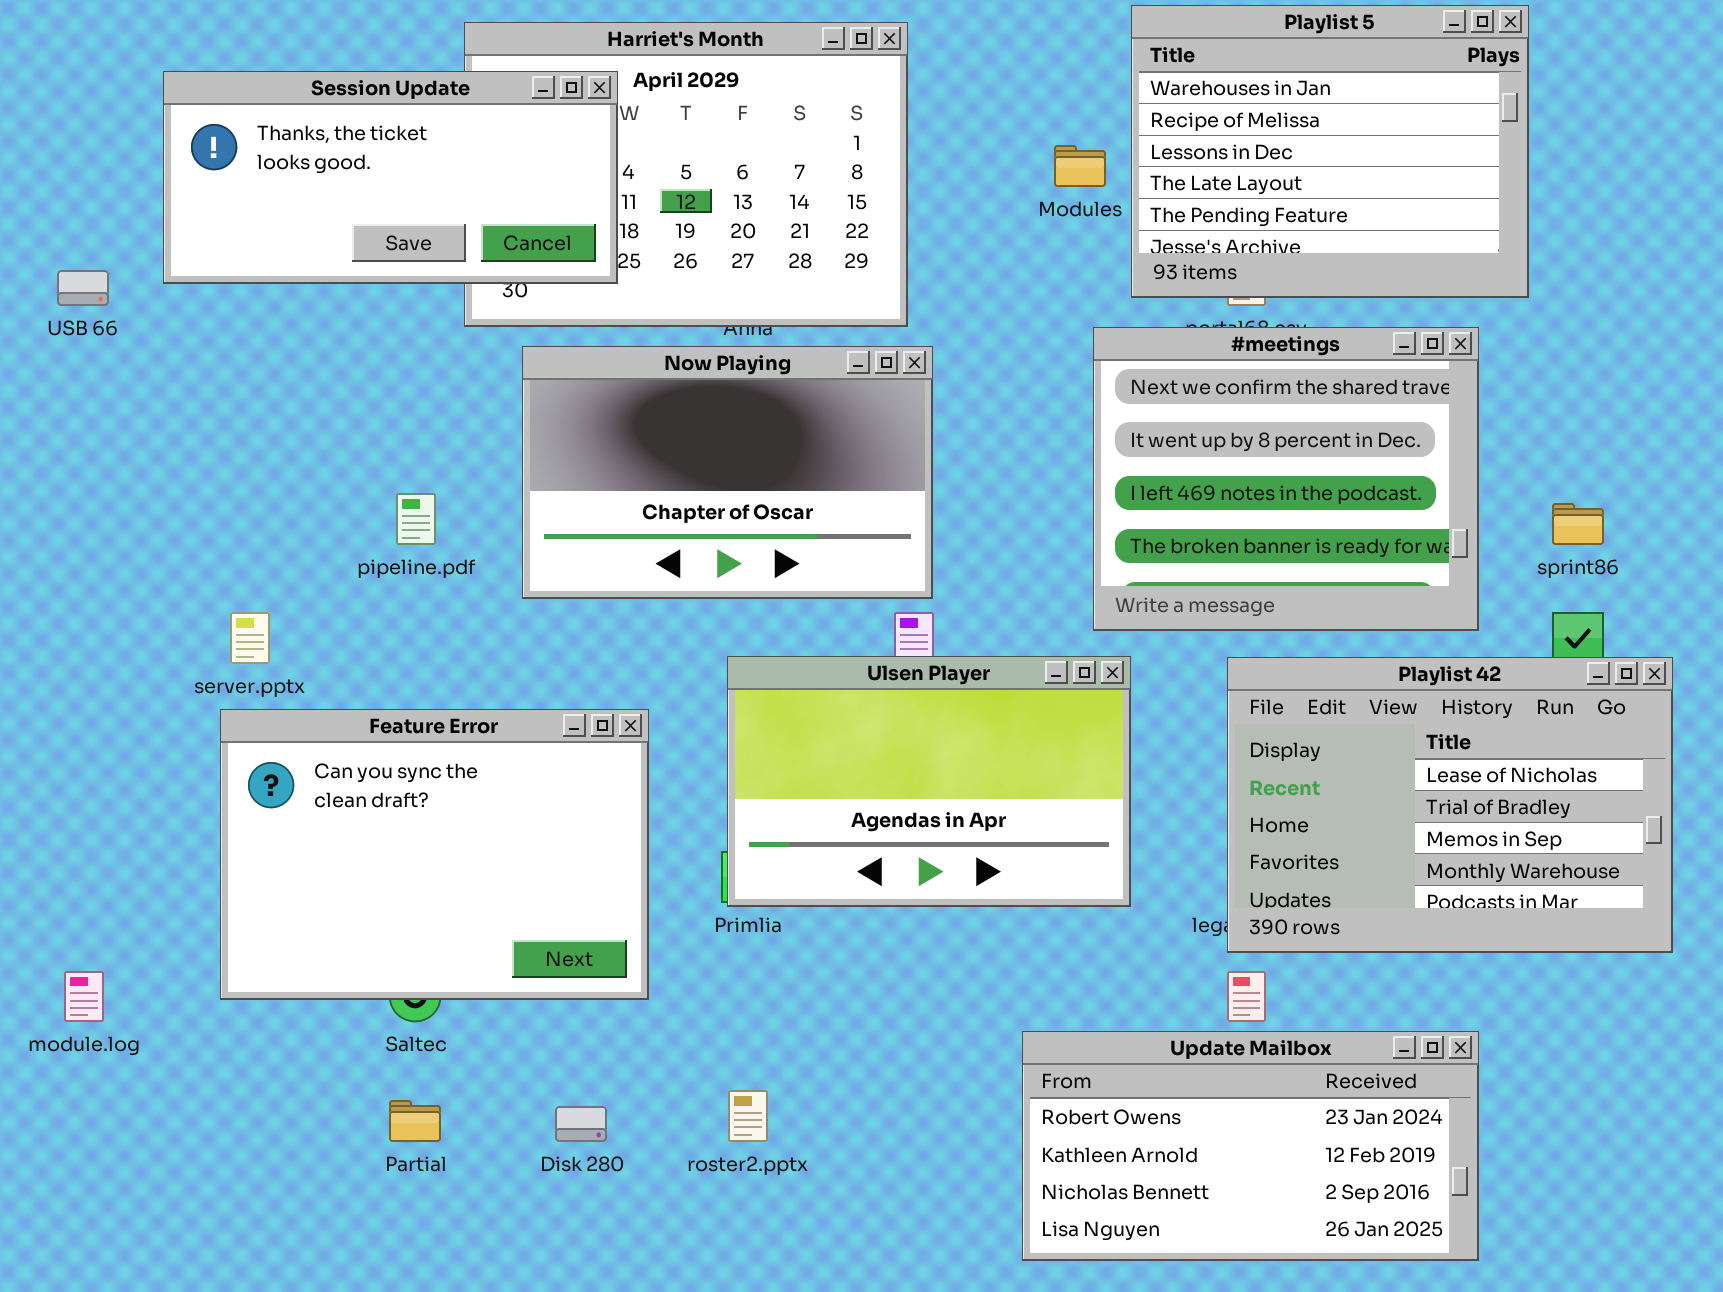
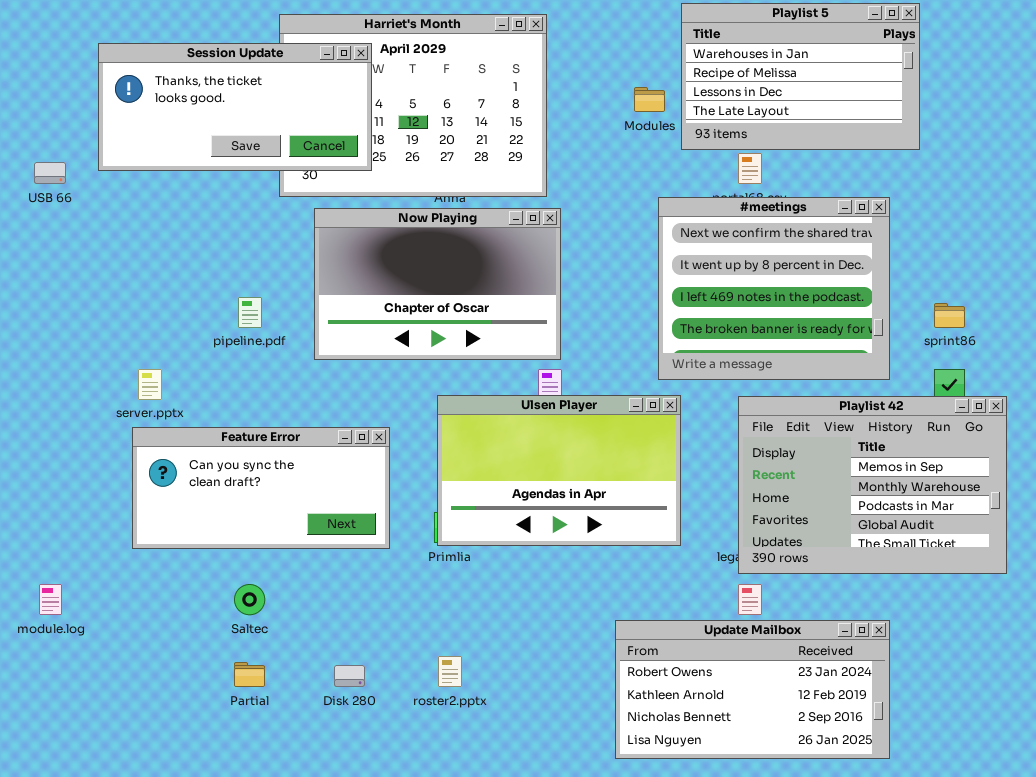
Playlist 5: [1131,5,1529,298] -> [681,3,920,150], resized
Playlist 42: [1227,657,1673,953] -> [738,396,1007,574], scrolled down 2 rows
Feature Error: [220,709,649,1000] -> [132,427,390,549], resized

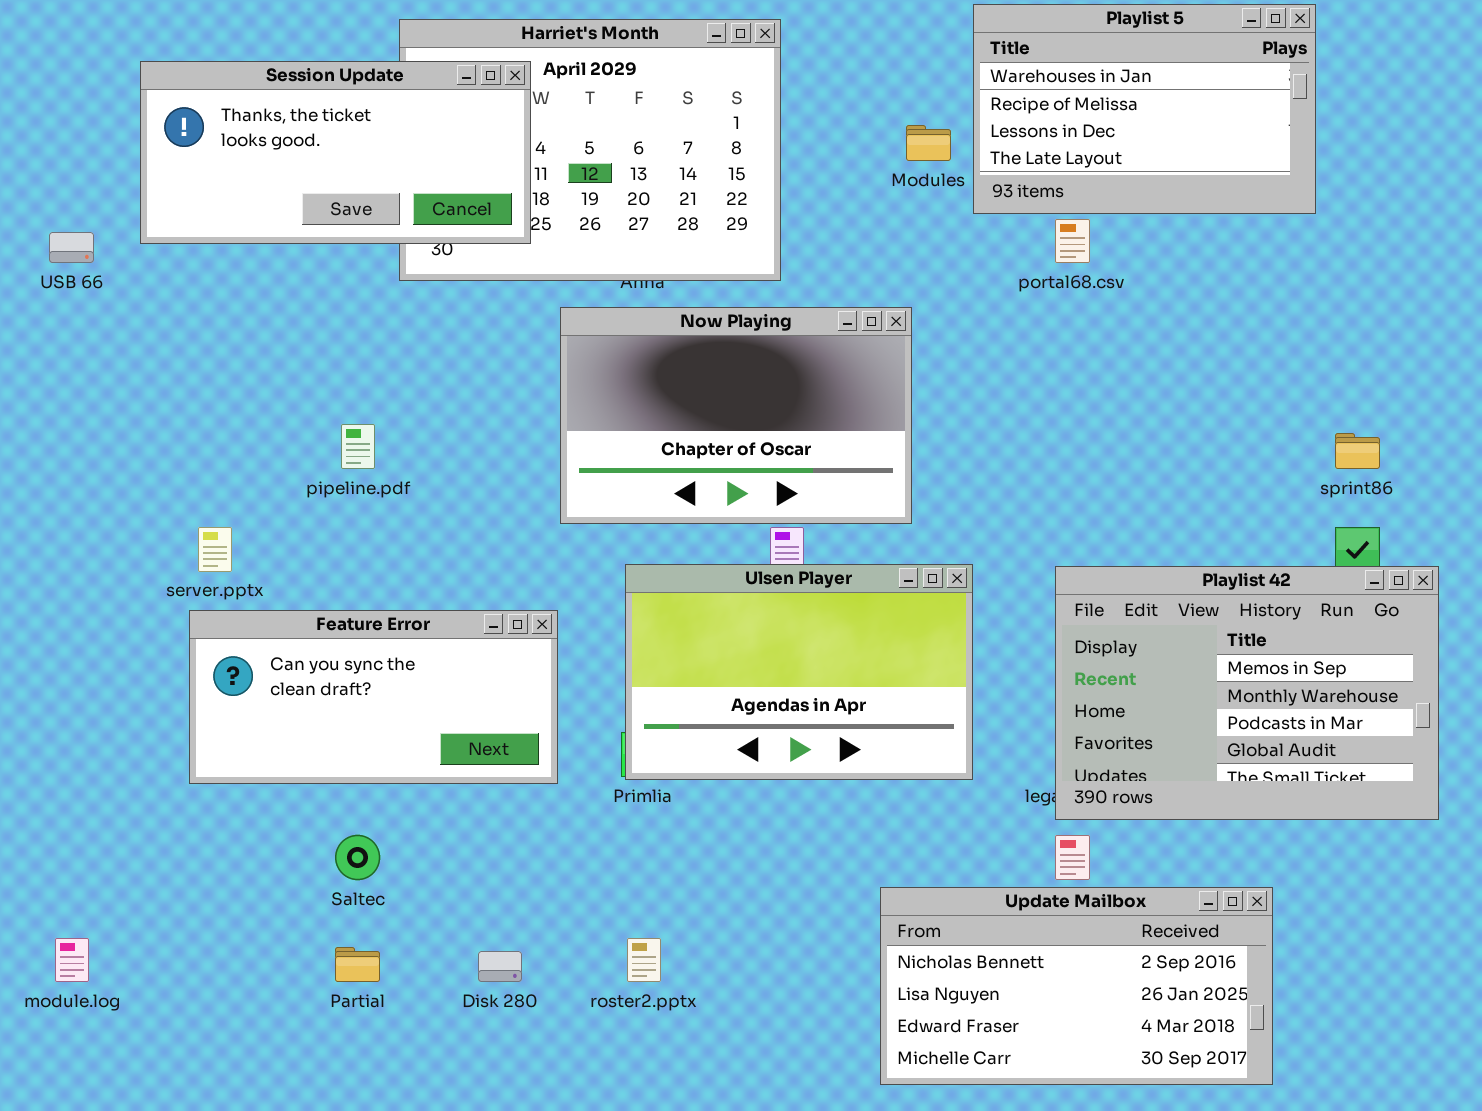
#meetings: [658,197,890,380] -> none, closed
Now Playing: [314,208,561,360] -> [560,307,912,524], moved
module.log: [39,584,62,615] -> [55,938,89,982], moved
Update Mailbox: [615,620,890,759] -> [880,887,1273,1085], scrolled down 2 rows

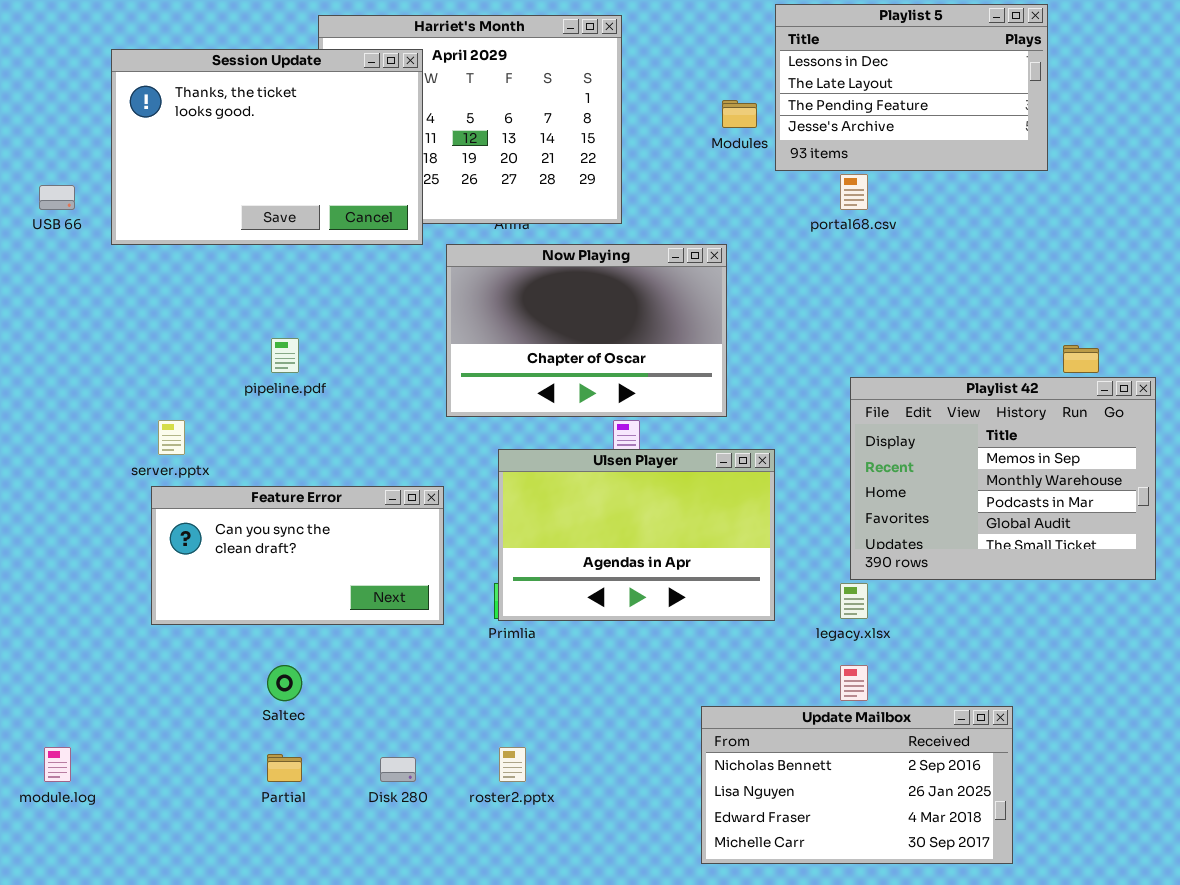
Playlist 5: [973,4,1316,214] -> [775,4,1048,171], scrolled down 2 rows
Session Update: [140,61,531,244] -> [111,49,423,245], resized
Playlist 42: [1055,566,1439,820] -> [850,377,1156,580], moved

